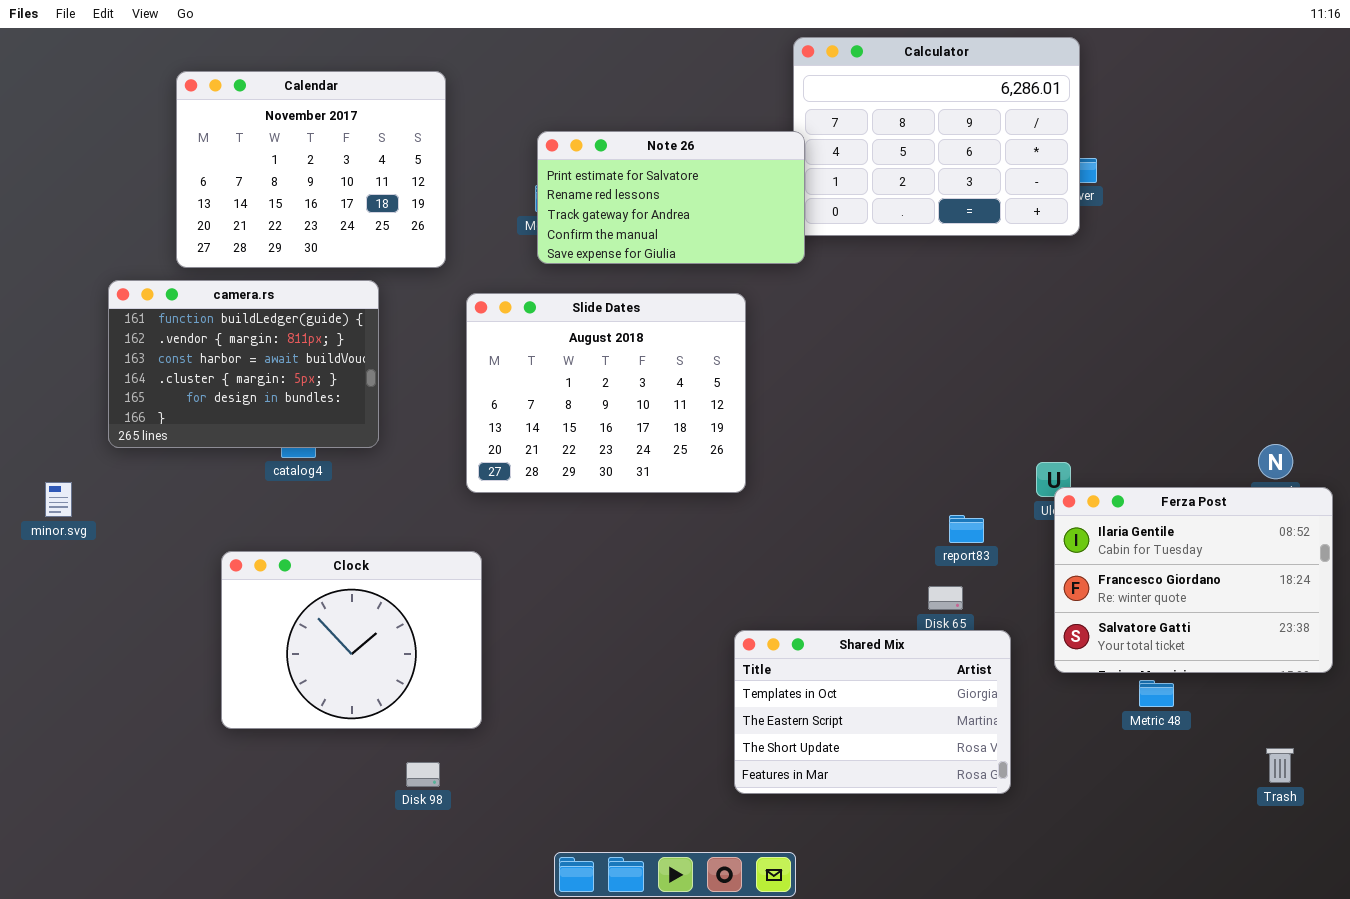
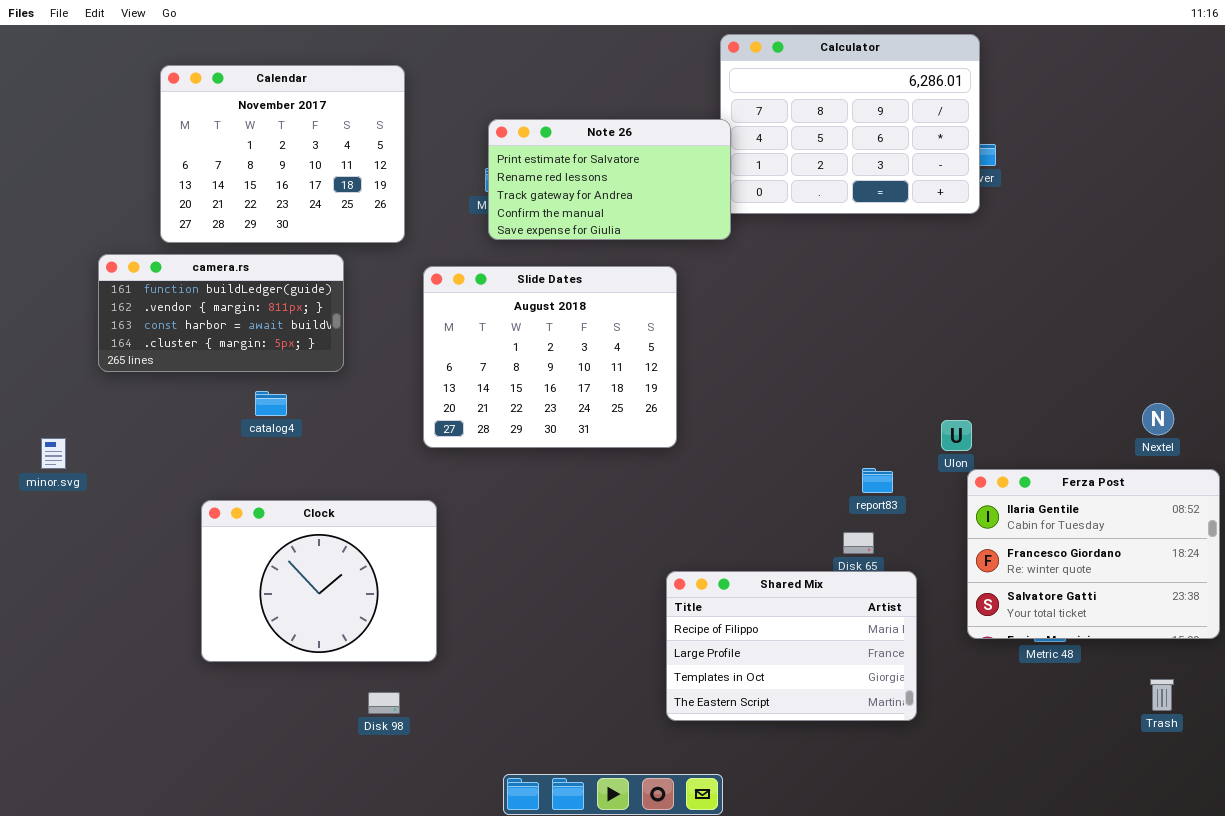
camera.rs: [108,280,379,448] -> [98,254,344,372], resized
Ferza Post: [1054,487,1333,673] -> [967,469,1220,639], moved
Shared Mix: [734,630,1011,794] -> [666,571,917,721], scrolled up 2 rows

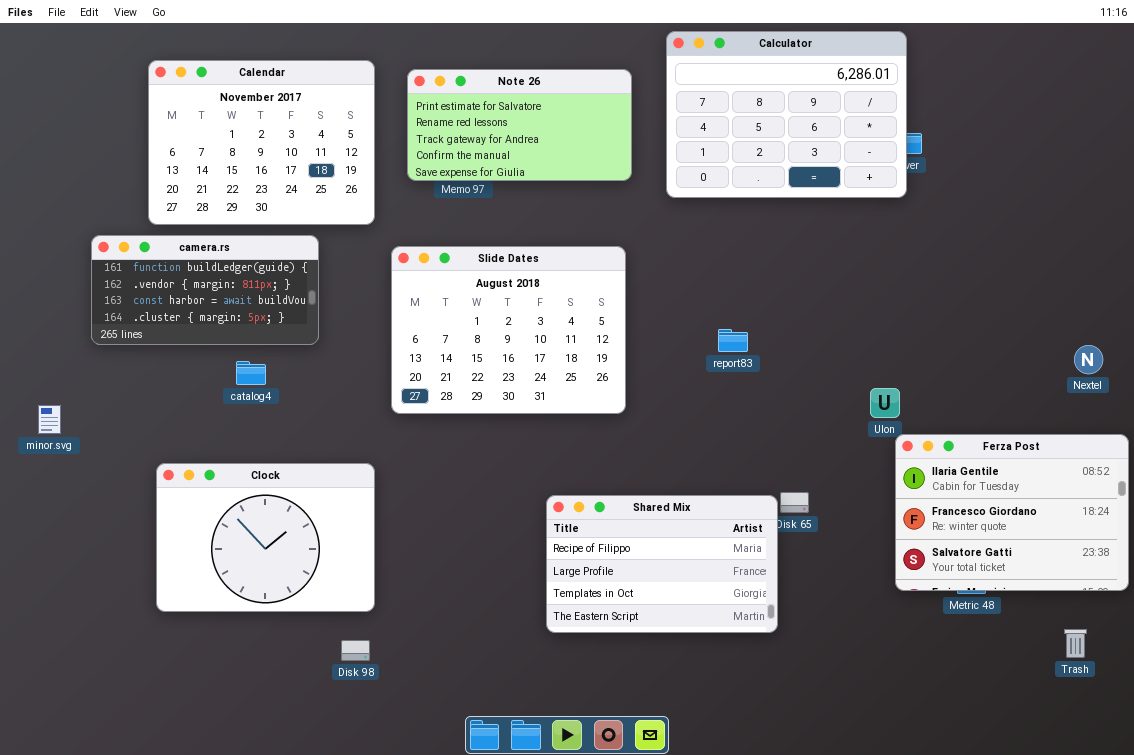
Note 26: [488,119,731,240] -> [407,69,632,181], moved
Nextel: [1142,403,1174,435] -> [1074,345,1103,374], moved
report83: [862,468,893,493] -> [718,329,748,352], moved
Clock: [201,500,437,662] -> [156,463,375,612], moved
Shared Mix: [666,571,917,721] -> [546,495,778,633], moved

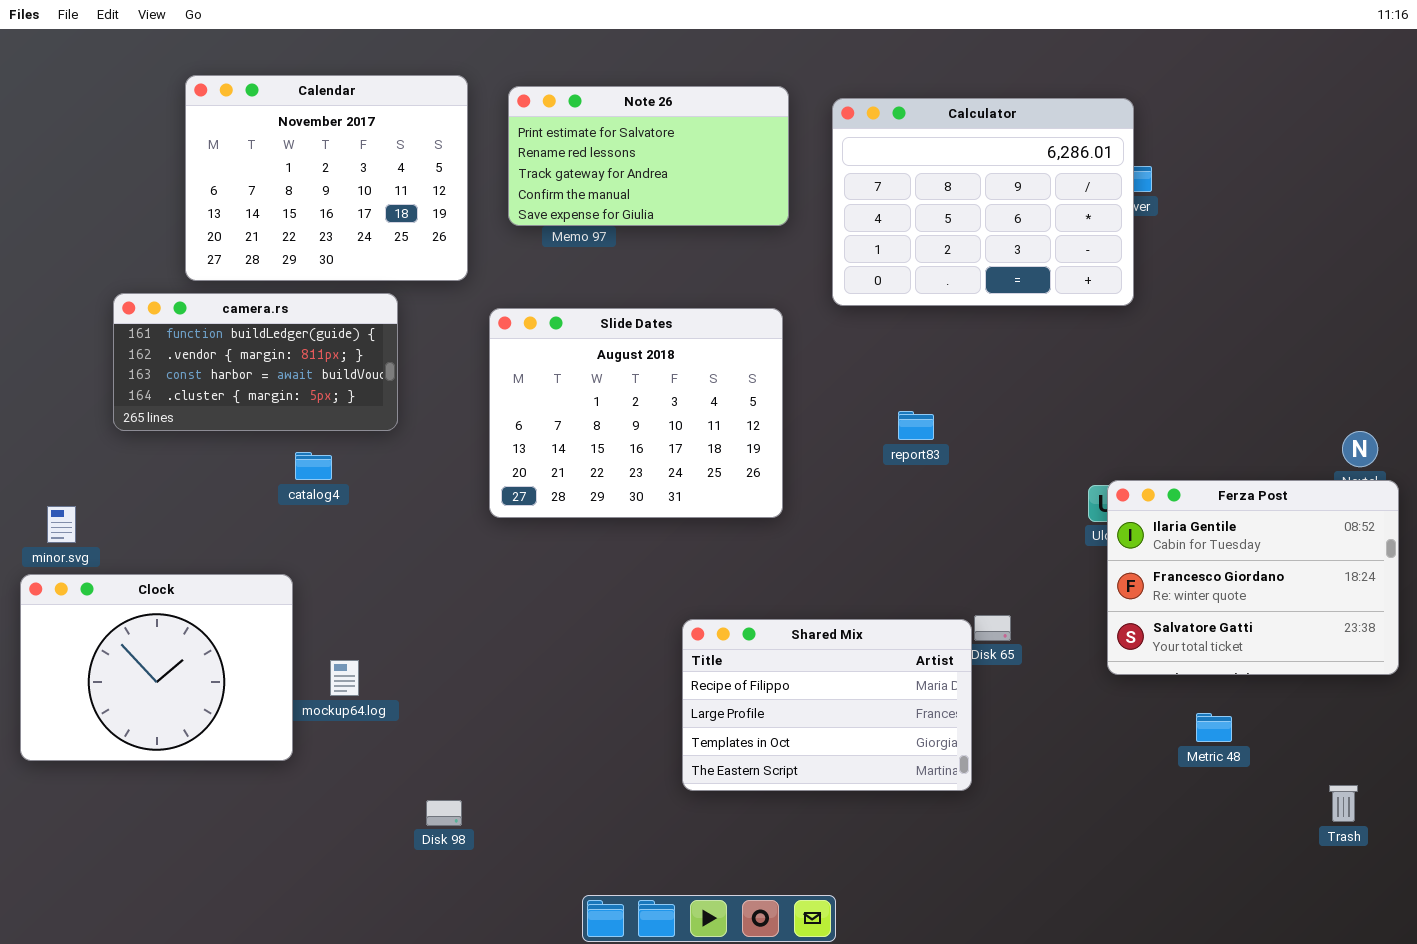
Calculator: [666,31,907,198] -> [832,98,1134,306], moved
Ferza Post: [895,434,1129,591] -> [1107,480,1399,675], moved
Clock: [156,463,375,612] -> [20,574,293,761], moved

